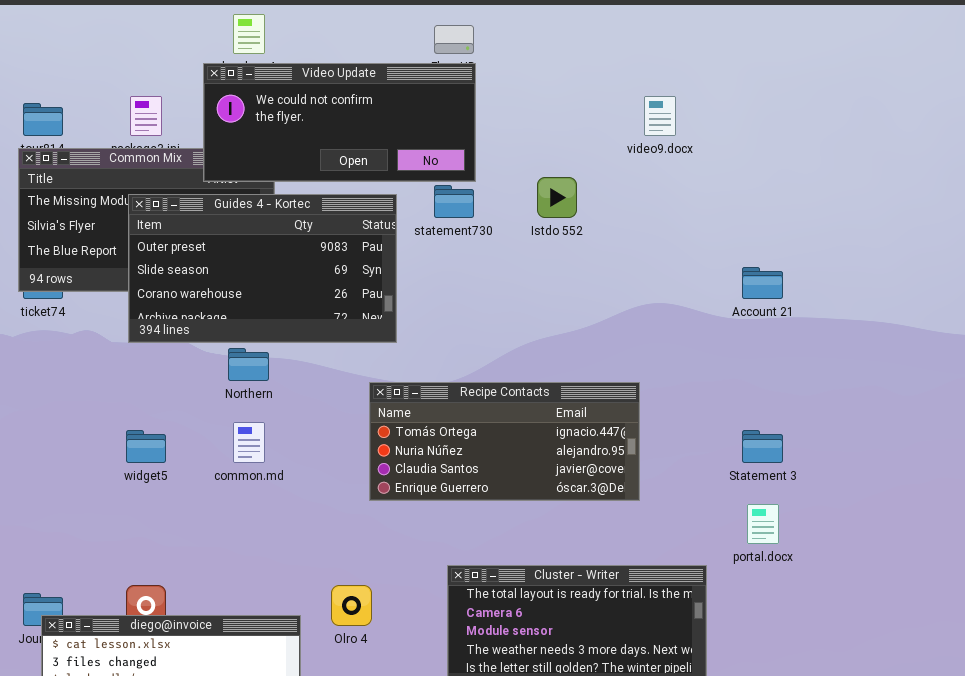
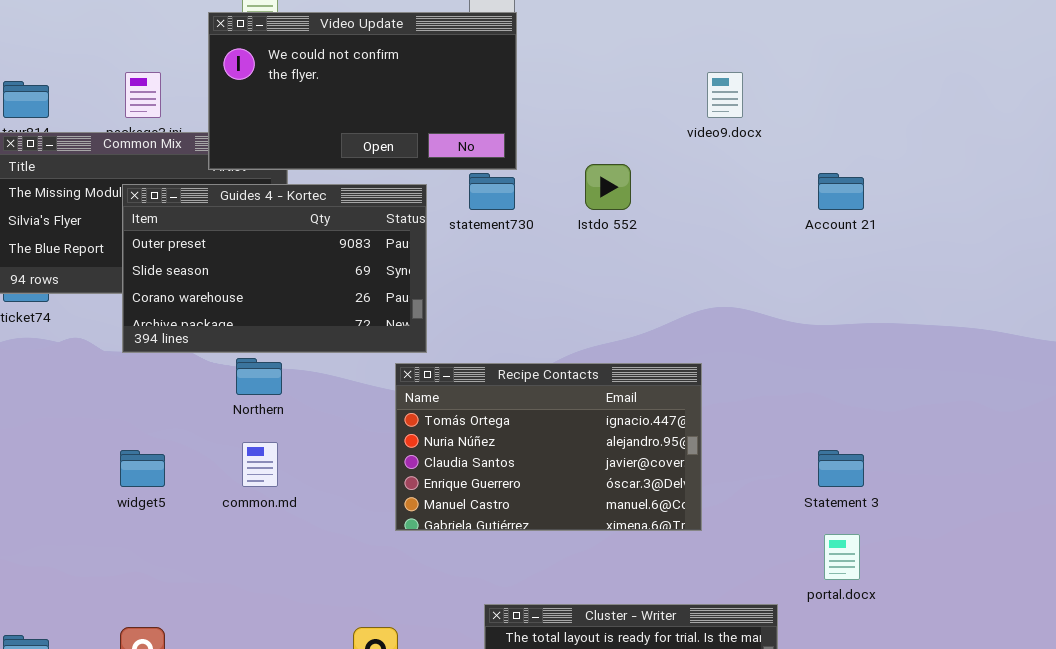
Video Update: [203,63,476,182] -> [208,12,517,170], resized
Account 21: [742,267,783,299] -> [818,173,864,210], moved
Recipe Contacts: [369,382,640,501] -> [395,363,702,531], resized

